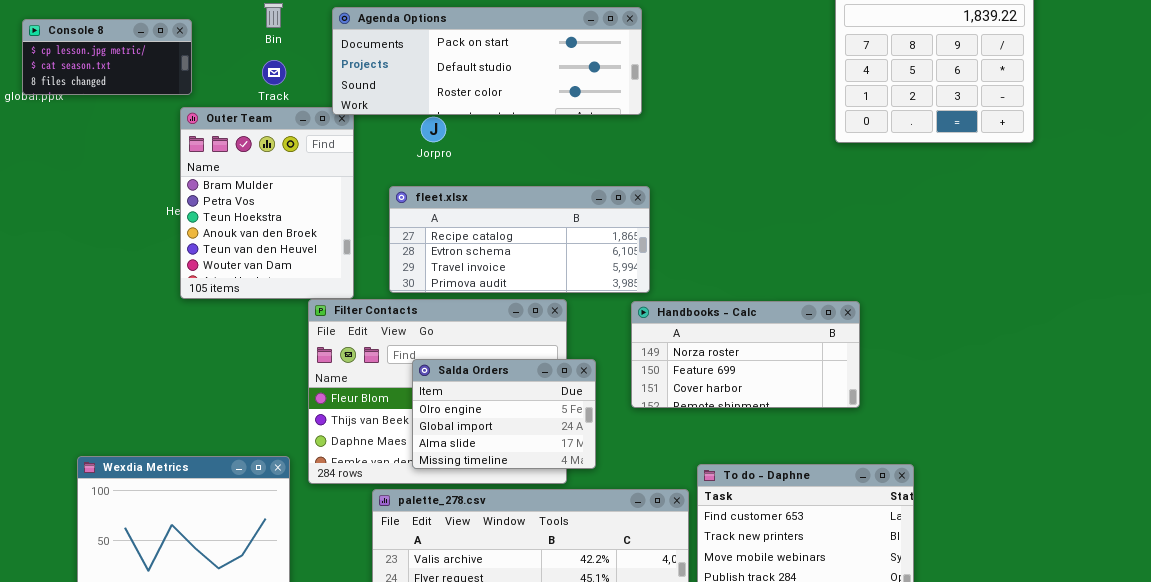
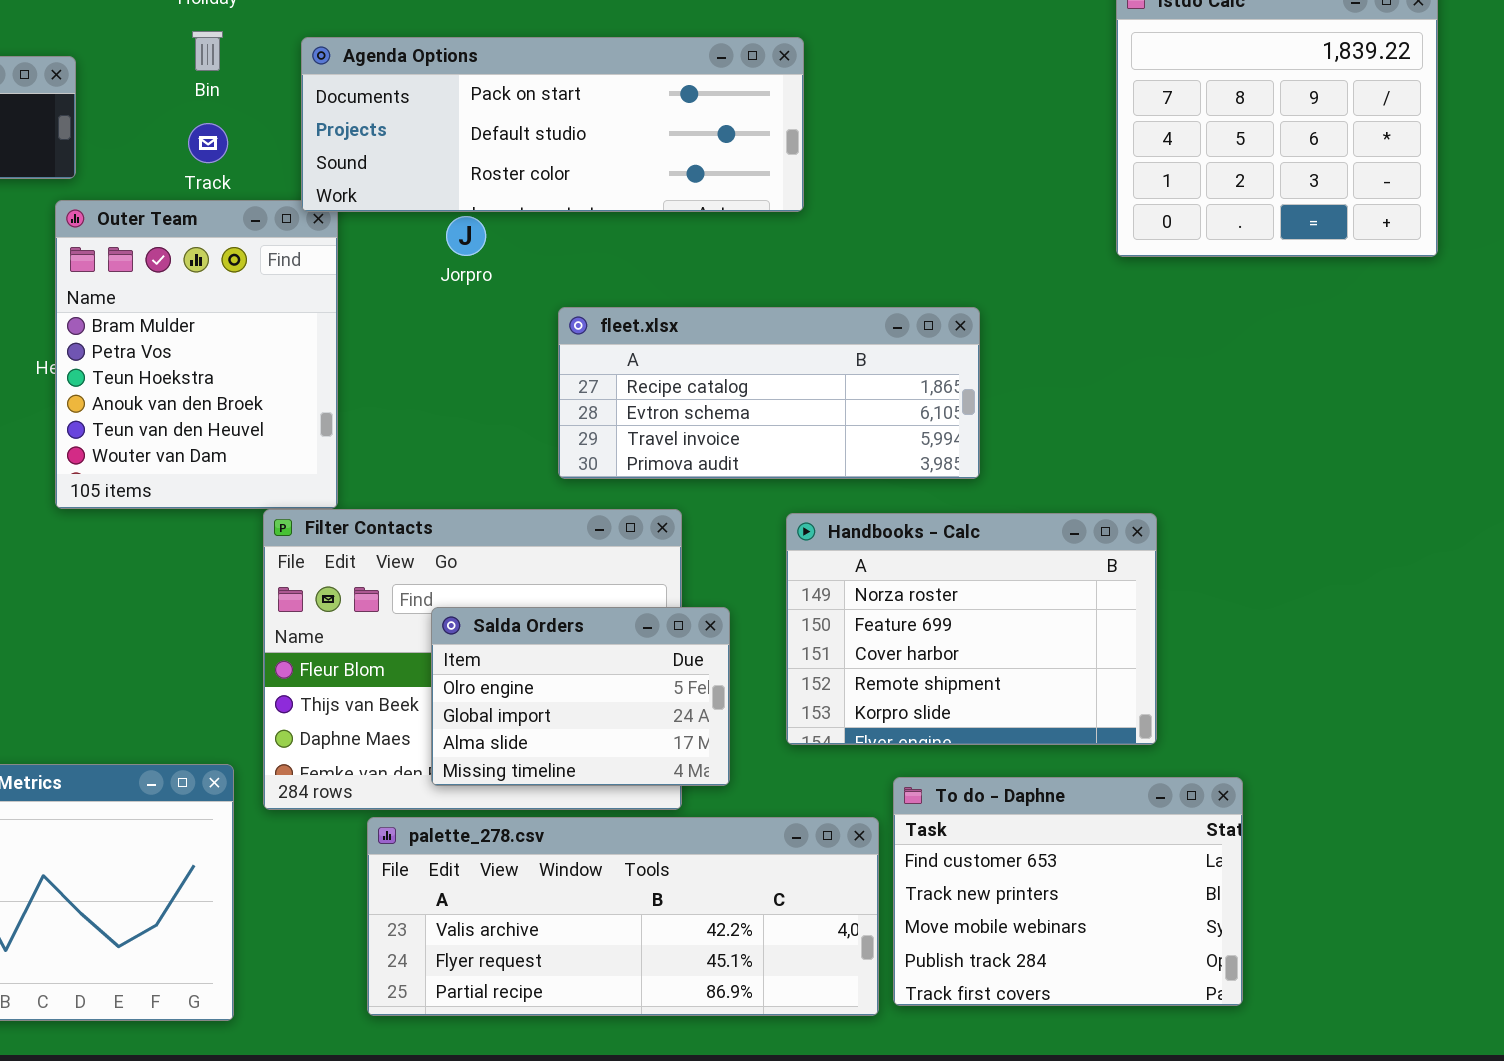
fleet.xlsx: [389,186,650,293] -> [558,307,980,479], moved
Handbooks - Calc: [631,301,860,408] -> [786,513,1157,745], resized

